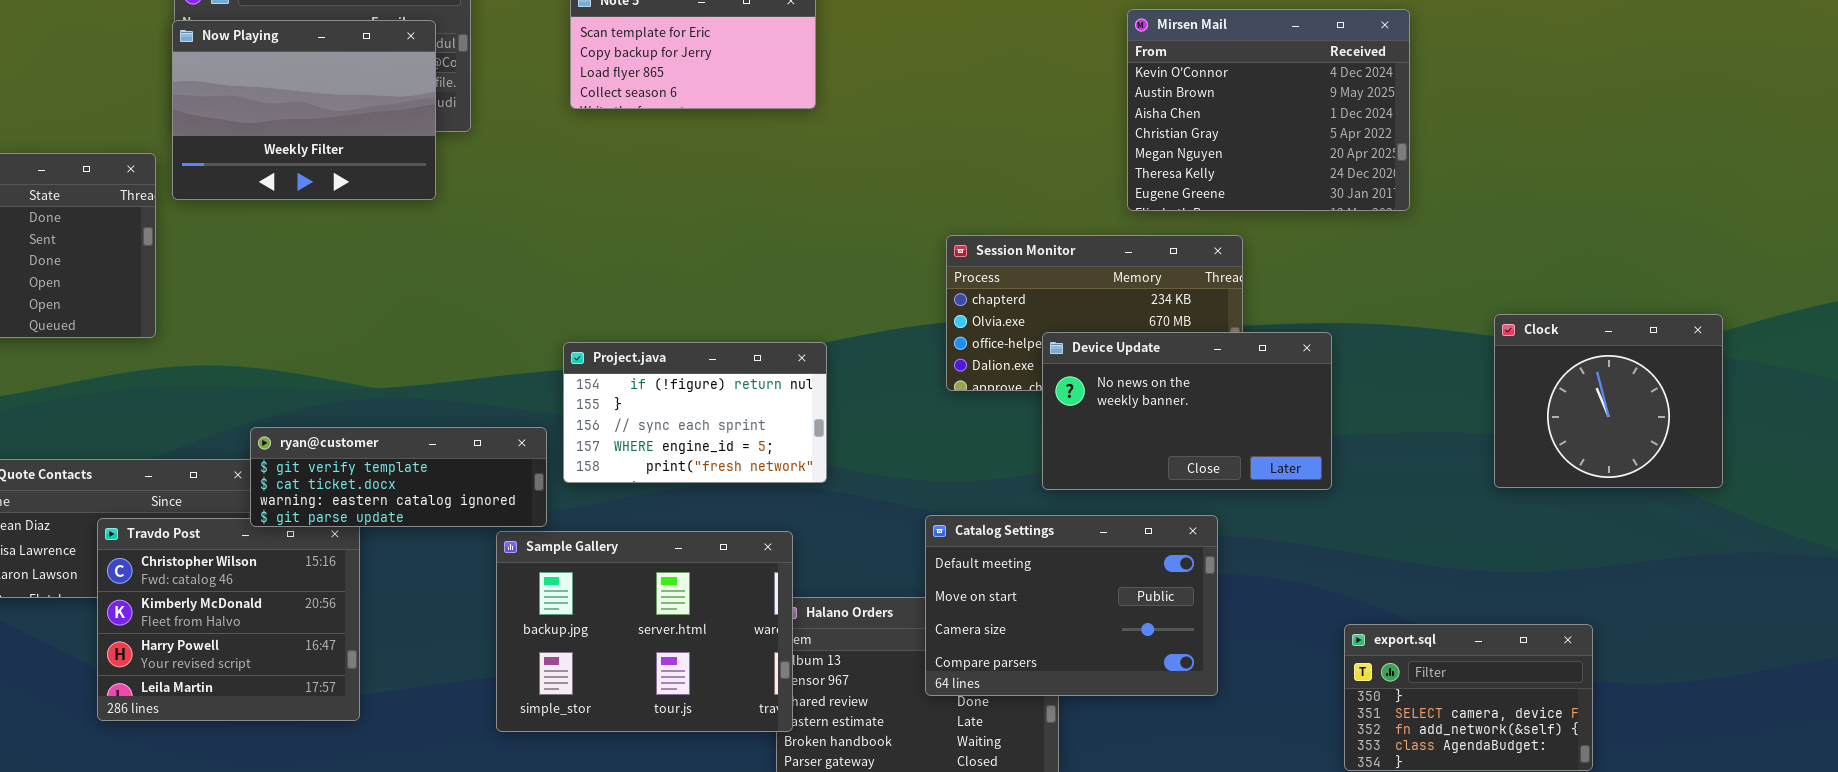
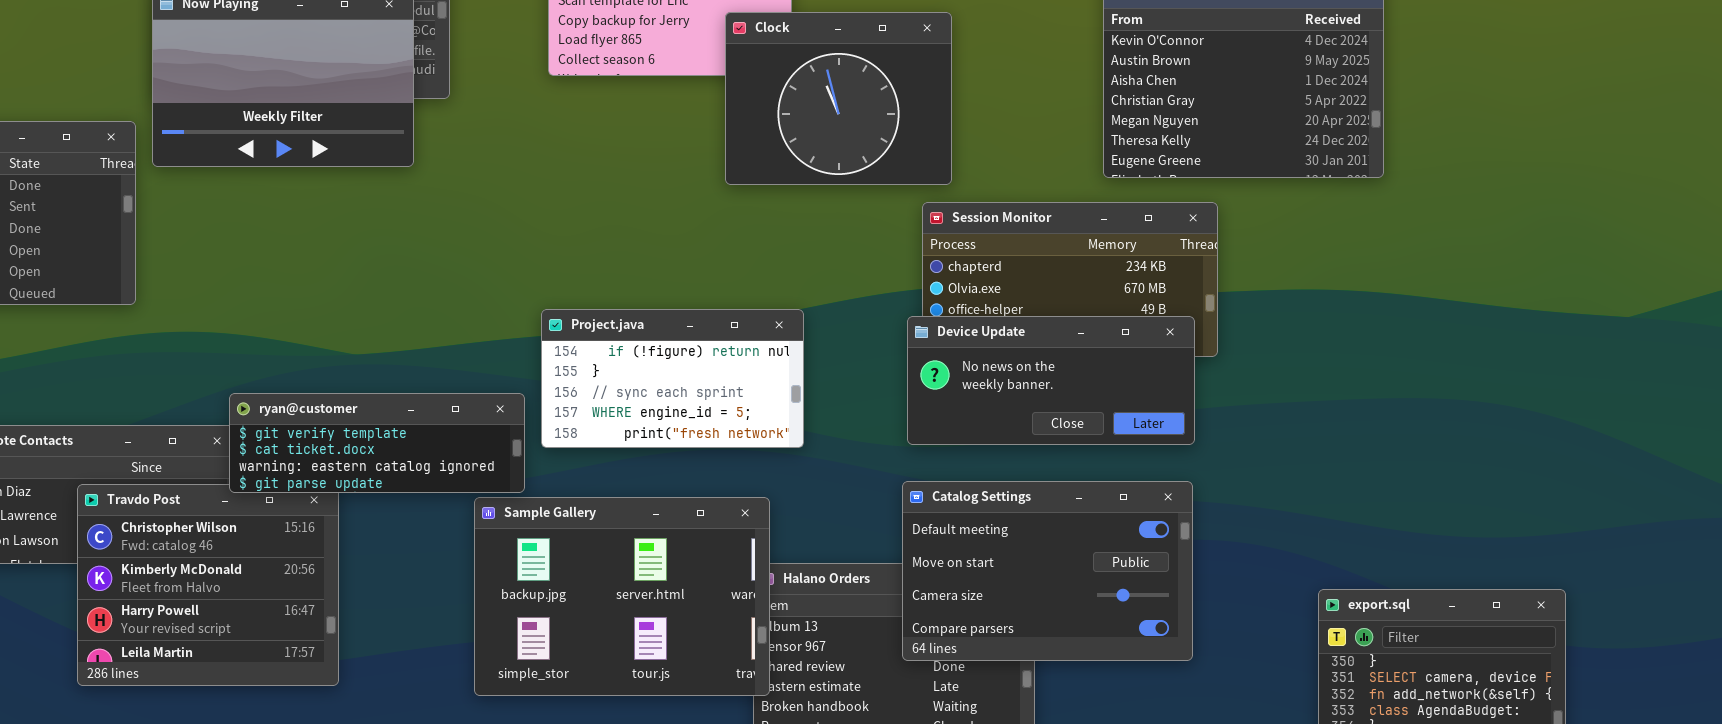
Clock: [1494,314,1723,488] -> [725,12,952,185], moved
Device Update: [1042,332,1332,490] -> [907,316,1195,445], moved, resized

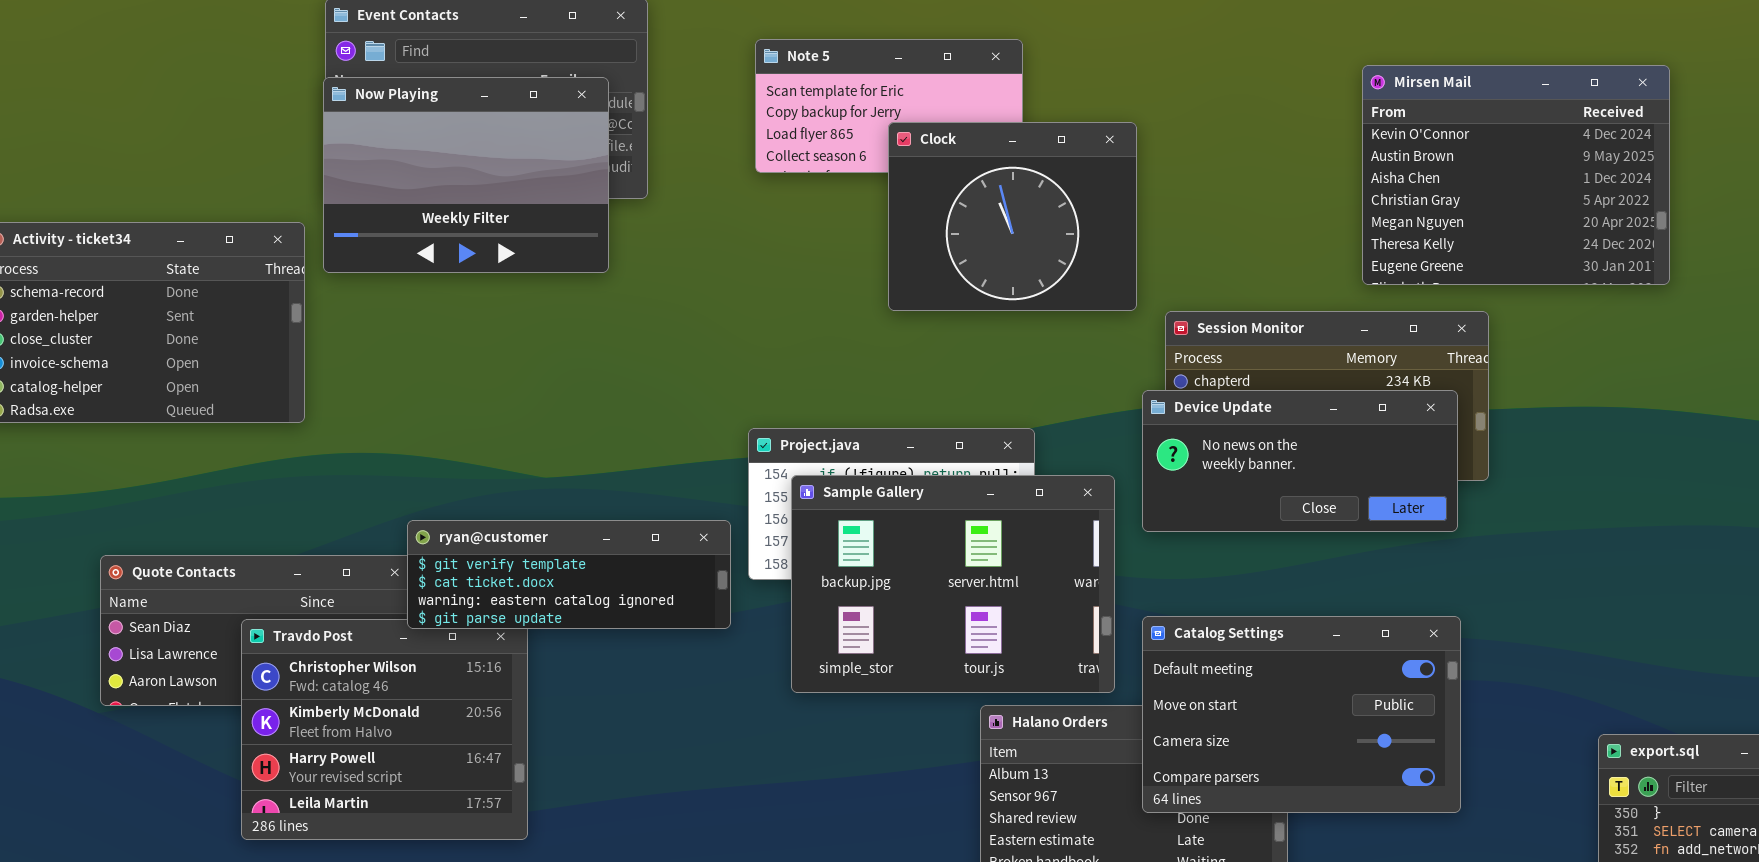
Clock: [725,12,952,185] -> [888,122,1137,311], moved
Device Update: [907,316,1195,445] -> [1142,390,1458,532], moved
Sample Gallery: [474,497,770,696] -> [791,475,1115,693], moved

